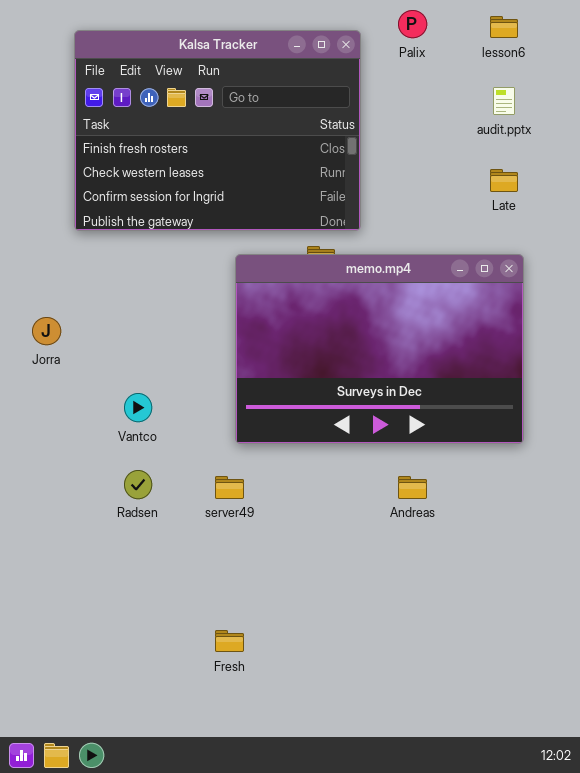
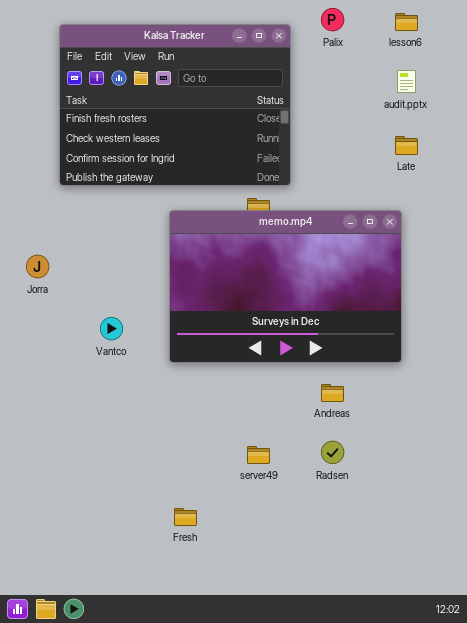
memo.mp4: [235,254,524,444] -> [169,210,402,363], moved
Radsen: [124,470,152,499] -> [321,441,344,464], moved
server49: [215,476,244,499] -> [247,446,270,464], moved

